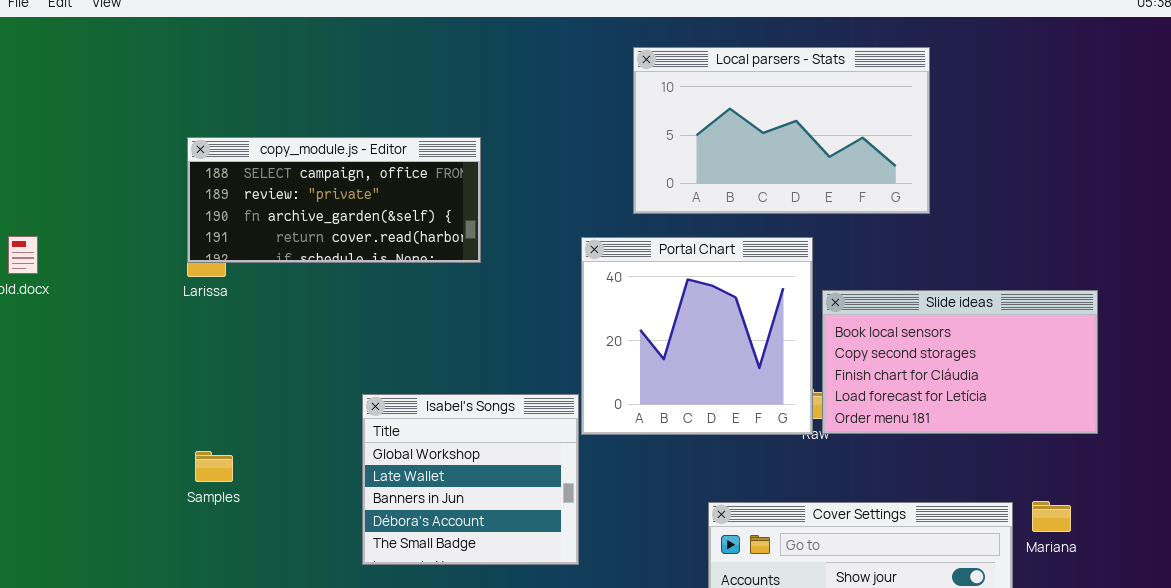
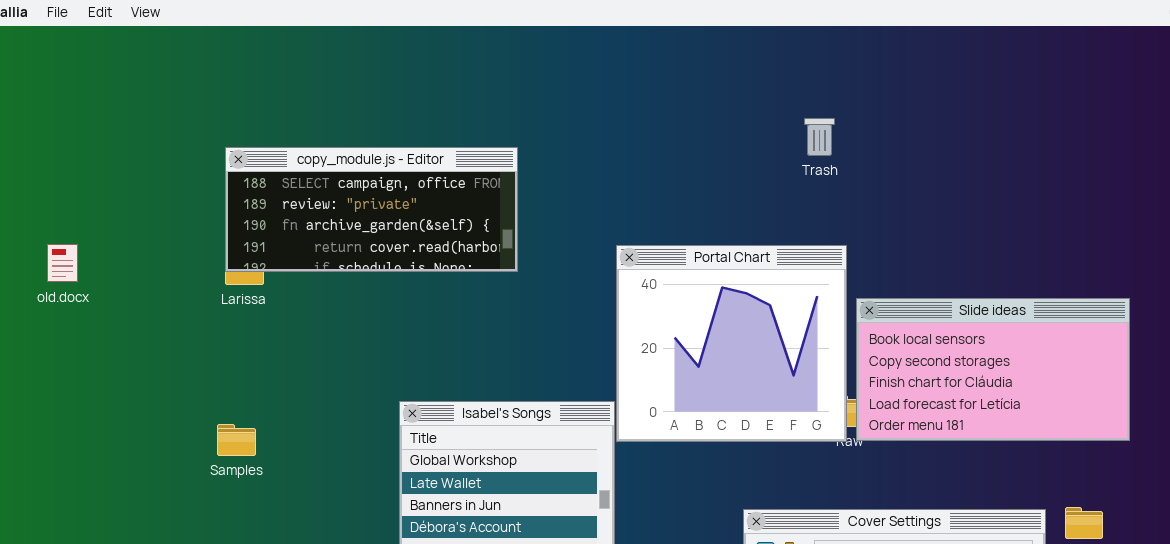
Local parsers - Stats: [633,47,930,214] -> none, closed
Samples: [195,451,233,482] -> [217,424,256,456], moved

